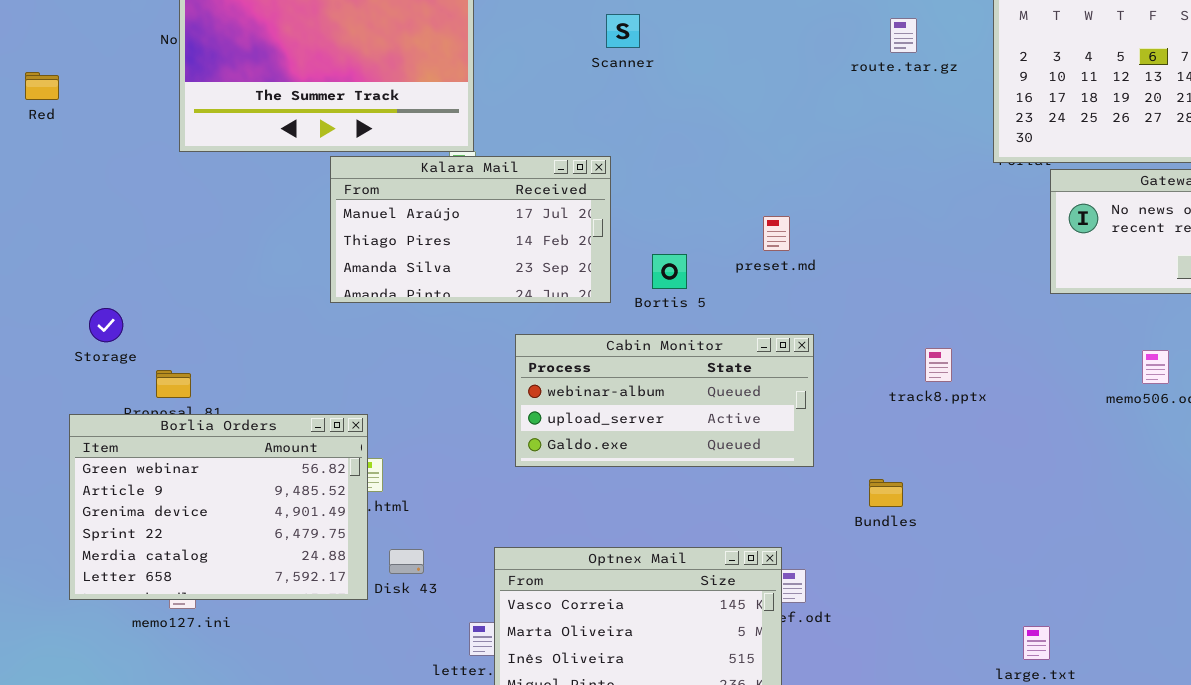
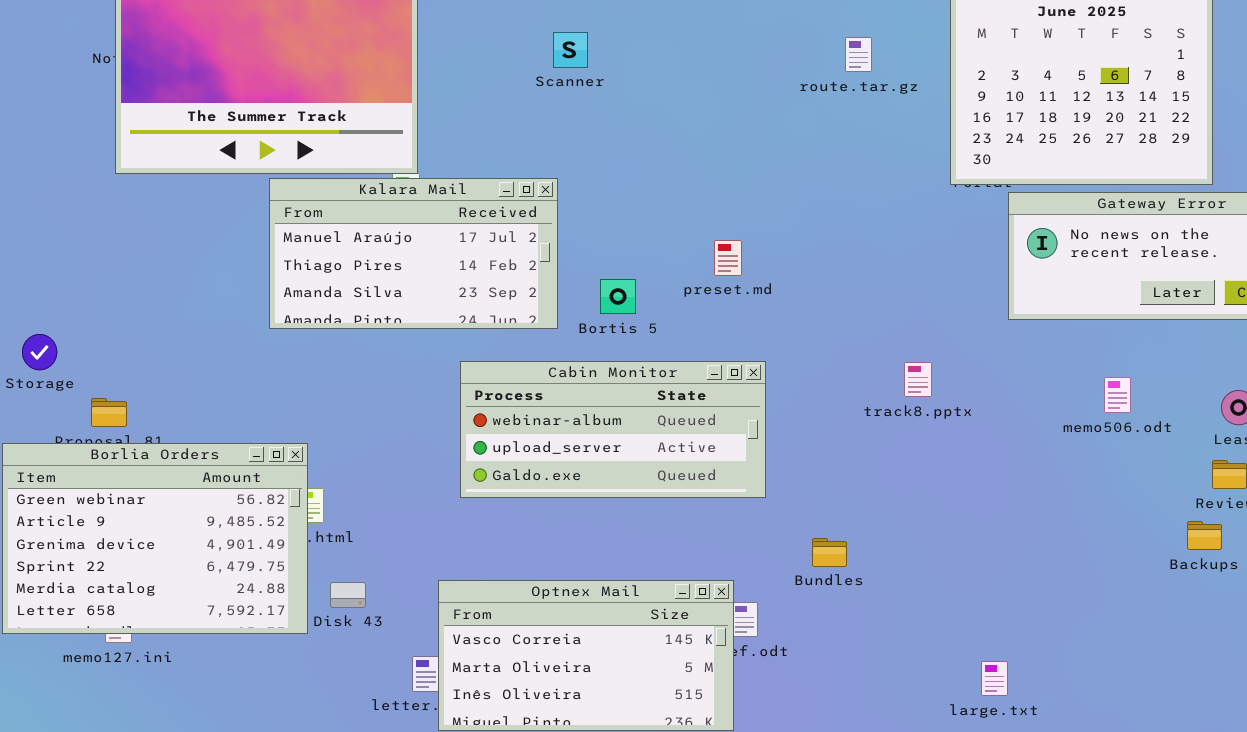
track8.pptx: [925,348,952,382] -> [904,362,932,397], moved
Bundles: [869,479,903,507] -> [812,538,847,567], moved

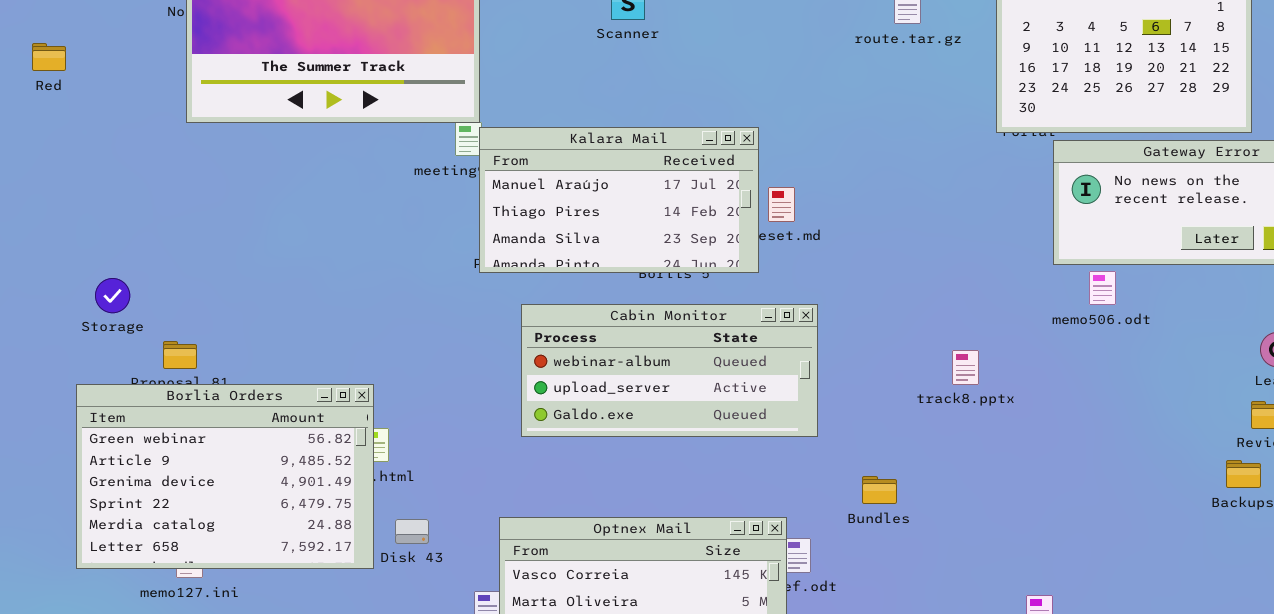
Kalara Mail: [269,178,558,329] -> [479,127,759,273], moved
track8.pptx: [904,362,932,397] -> [952,350,979,385], moved
memo506.odt: [1104,377,1131,413] -> [1089,271,1116,305], moved

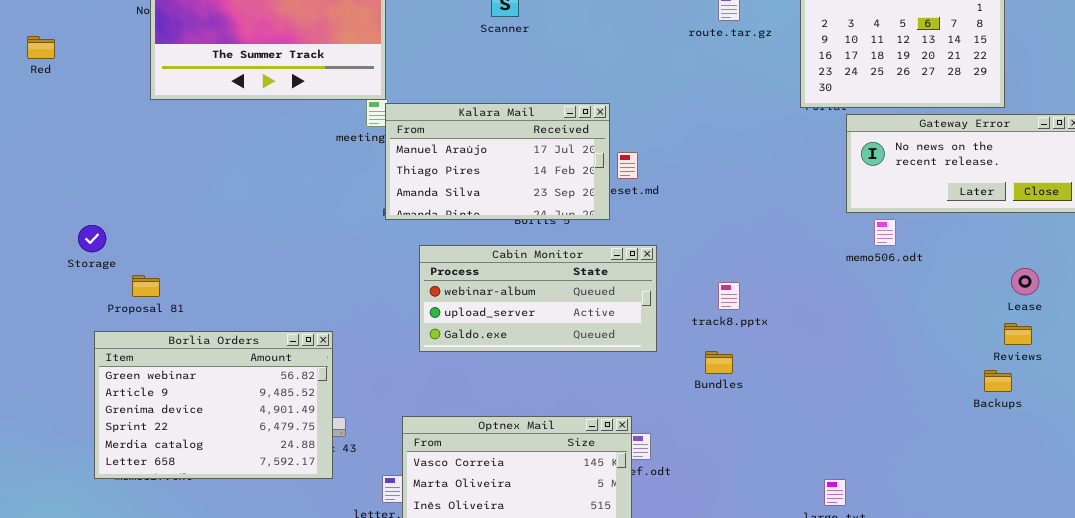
track8.pptx: [952,350,979,385] -> [718,282,740,310], moved
Borlia Orders: [76,384,374,569] -> [94,331,333,479], moved
Bundles: [862,476,897,504] -> [705,351,733,374], moved

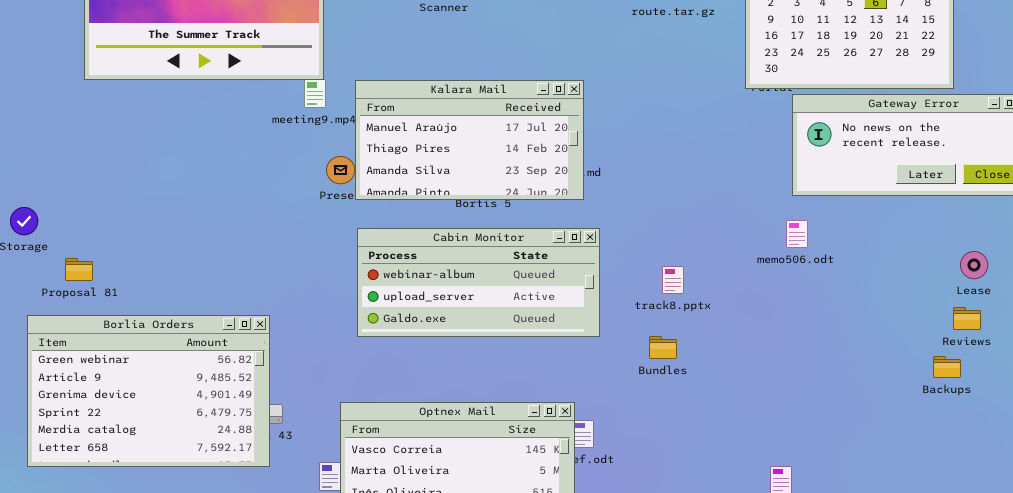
Kalara Mail: [385,103,610,220] -> [355,80,584,200], moved
memo506.odt: [874,219,896,246] -> [786,220,808,248], moved

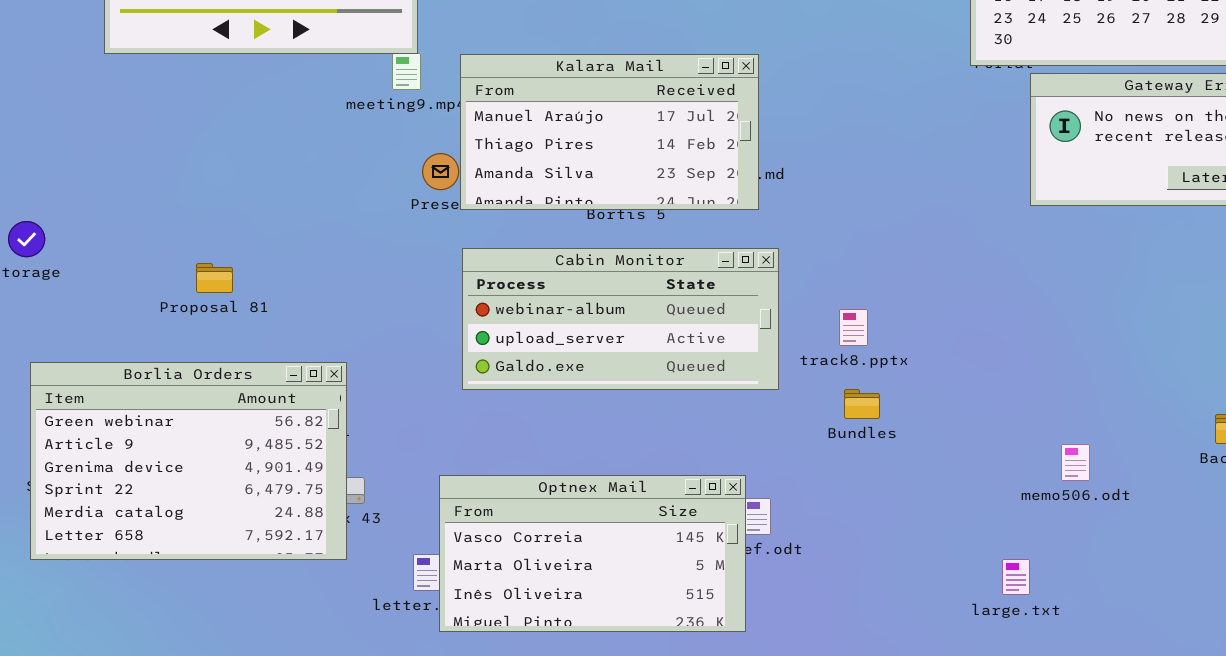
memo506.odt: [786,220,808,248] -> [1061,444,1090,481], moved
Proposal 81: [65,258,93,281] -> [196,263,233,293], moved
track8.pptx: [662,266,684,294] -> [839,309,868,346], moved

